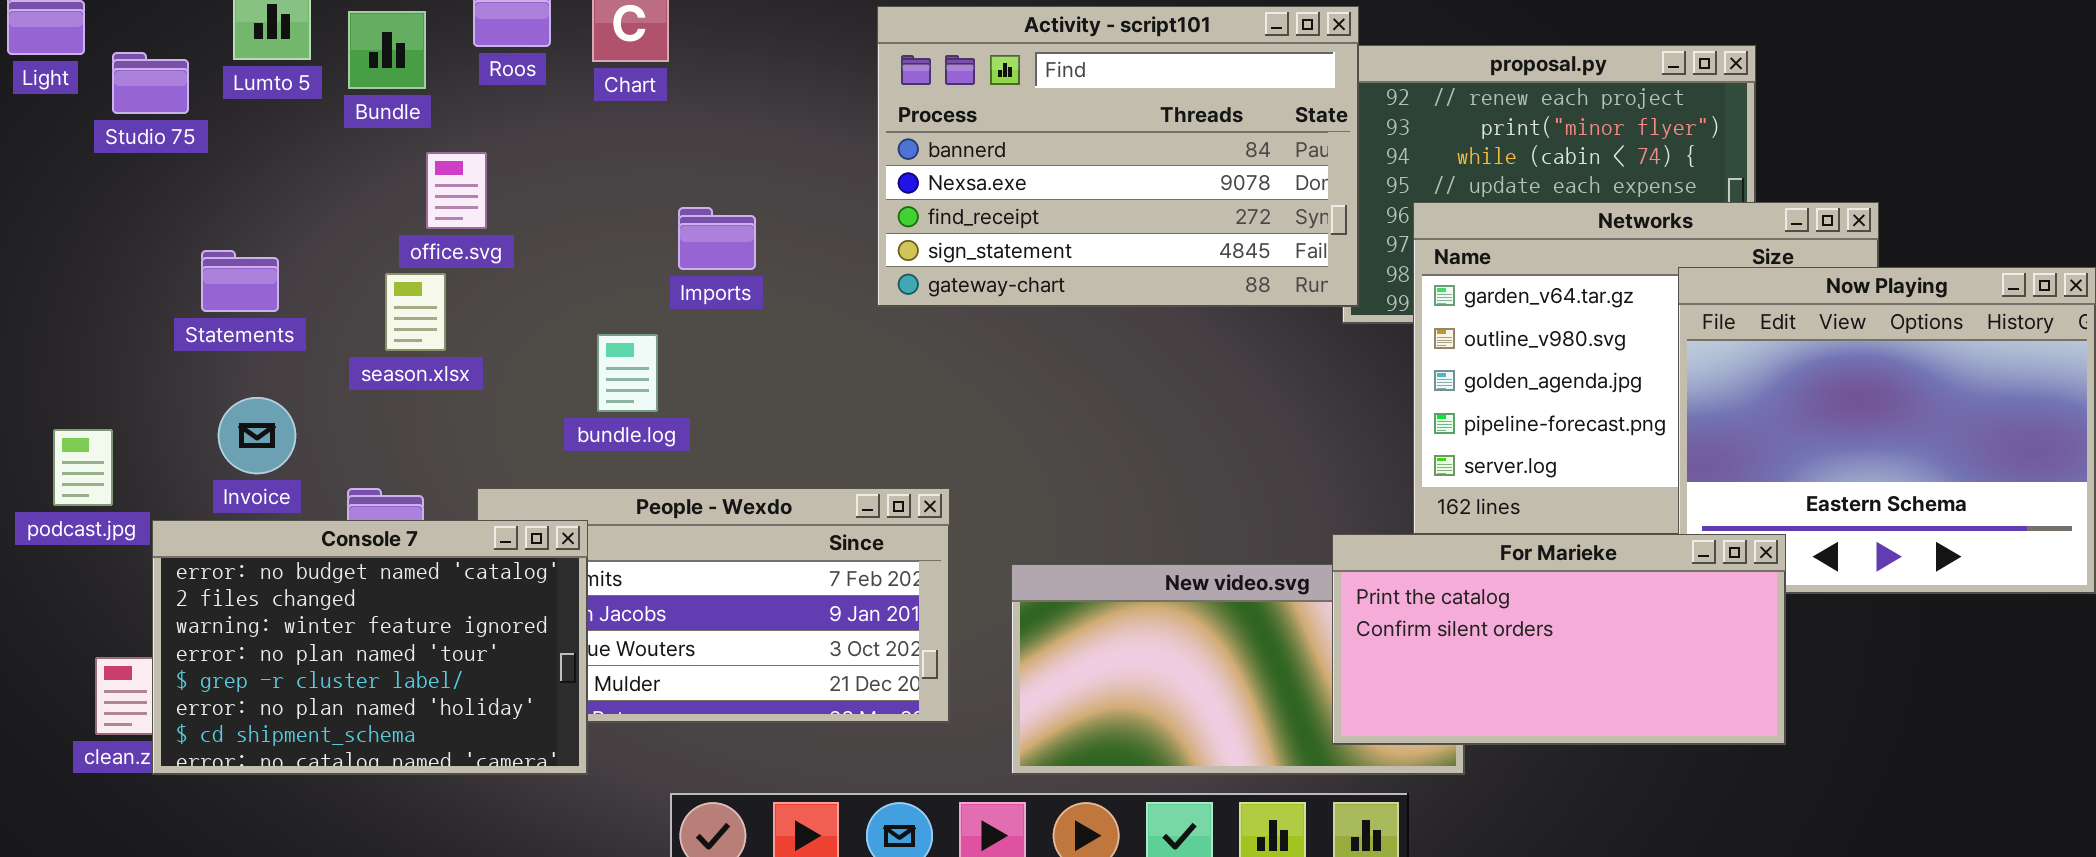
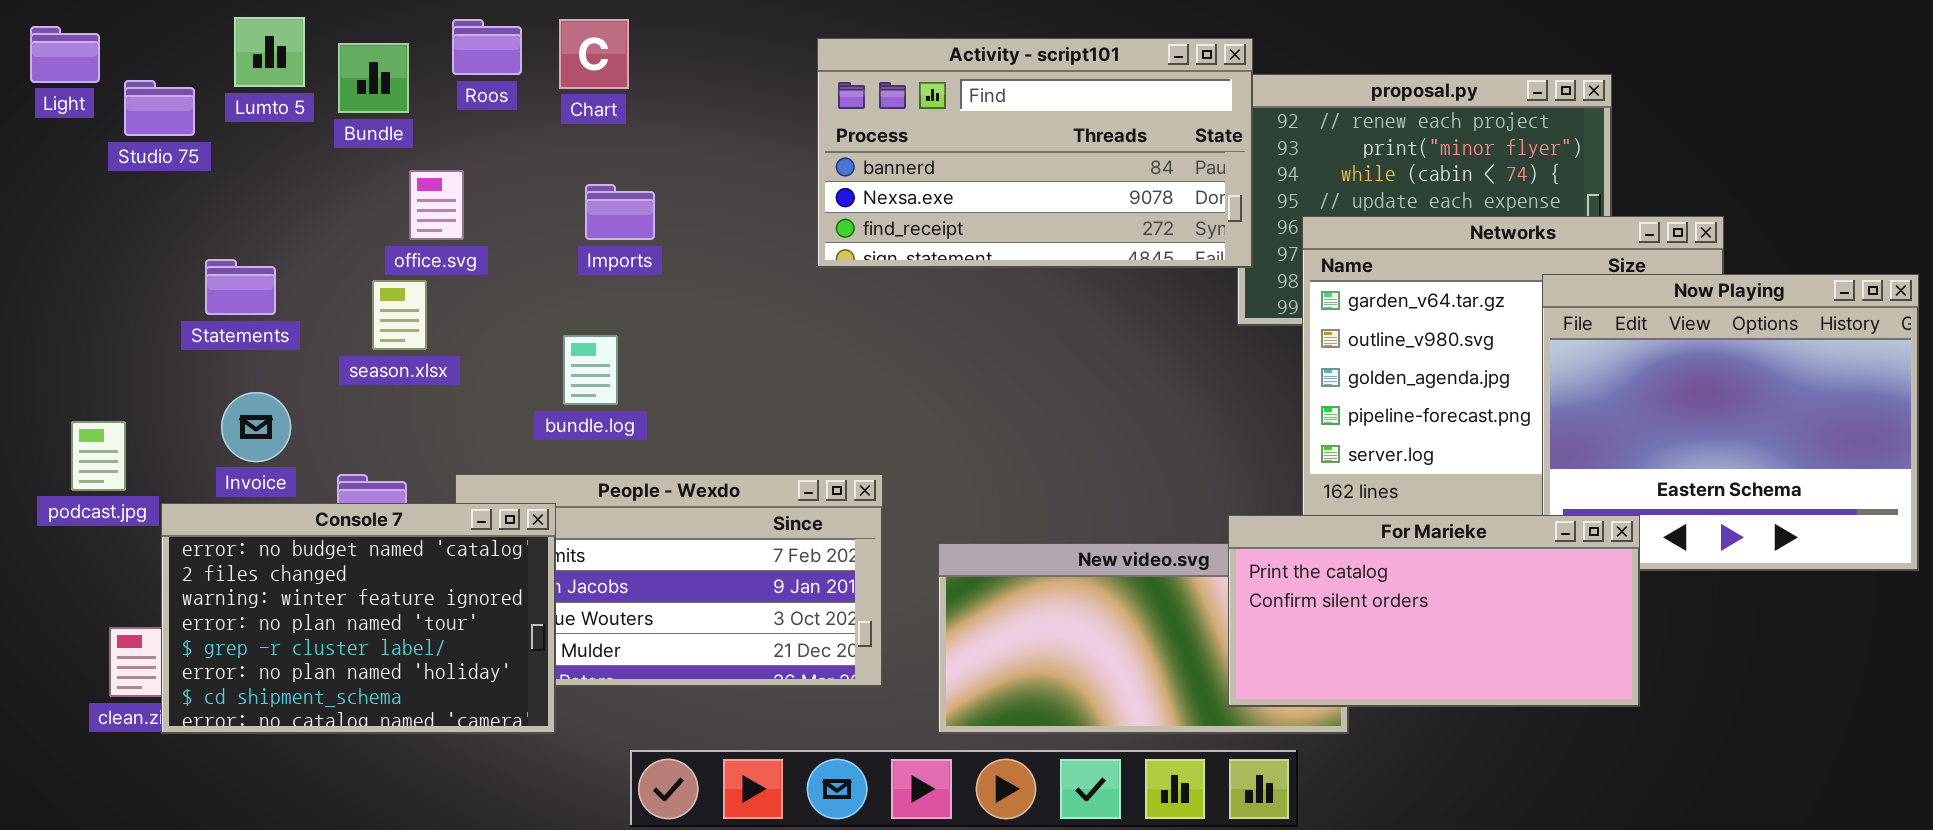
Activity - script101: [877,6,1359,307] -> [817,38,1253,268], resized
Imports: [678,207,756,270] -> [585,184,655,240], moved

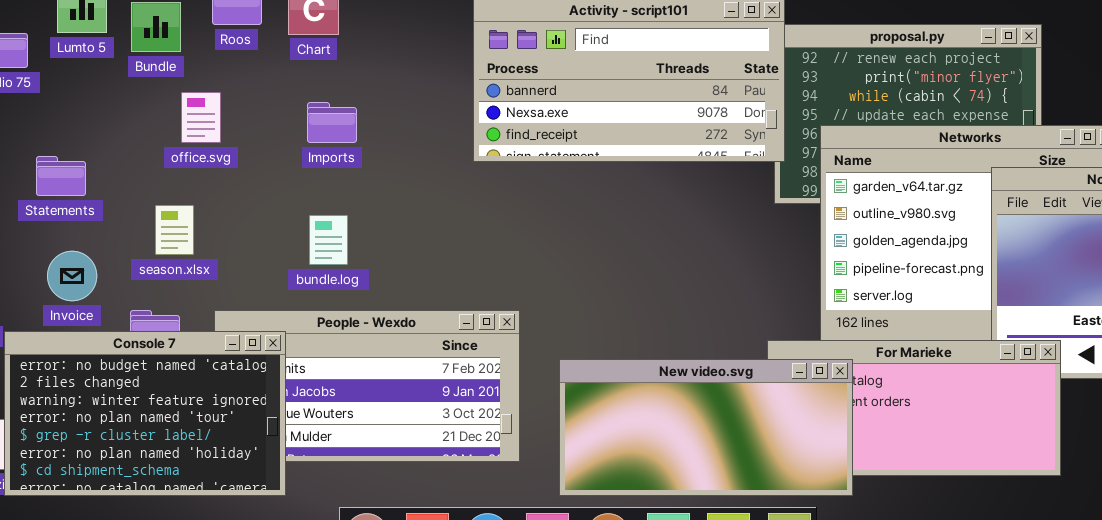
season.xlsx: [372,280,427,350] -> [155,205,194,255], moved
bundle.log: [563,335,618,405] -> [309,215,348,265], moved
New video.svg: [938,543,1349,734] -> [559,359,853,496], raised

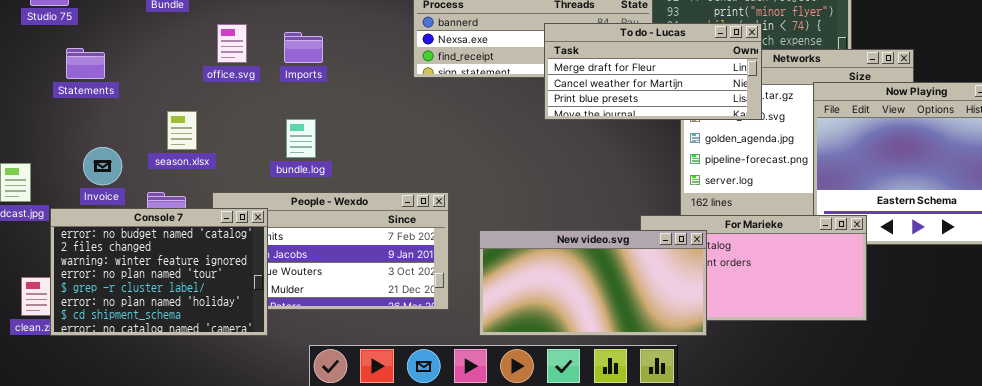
To do - Lucas: none -> [544,23,762,120], opened
office.svg: [181,92,221,143] -> [217,24,247,63], moved
Statements: [36,156,86,196] -> [66,48,105,79], moved

